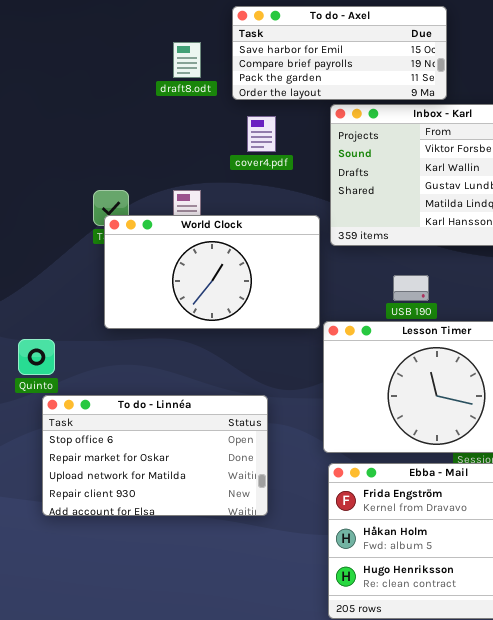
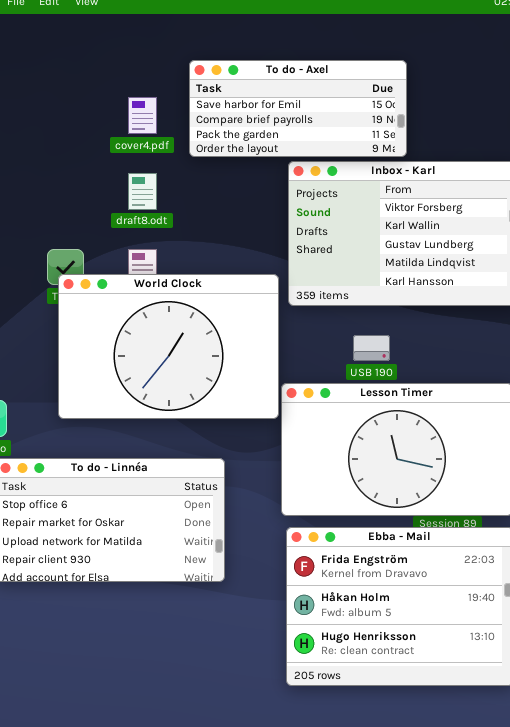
draft8.odt: [173,42,201,78] -> [128,173,157,210], moved
cover4.pdf: [247,116,276,152] -> [128,97,157,134], moved
World Clock: [104,215,320,329] -> [58,274,279,419], resized

